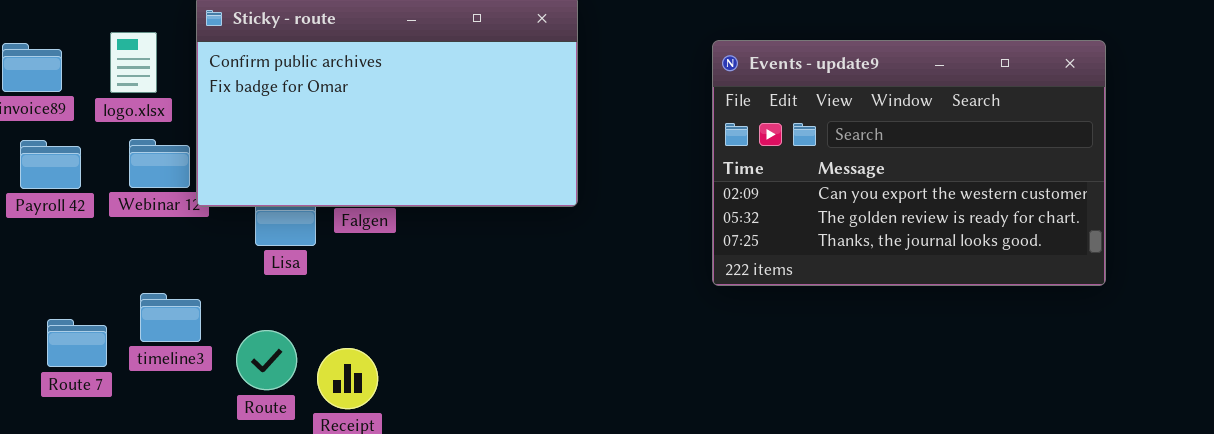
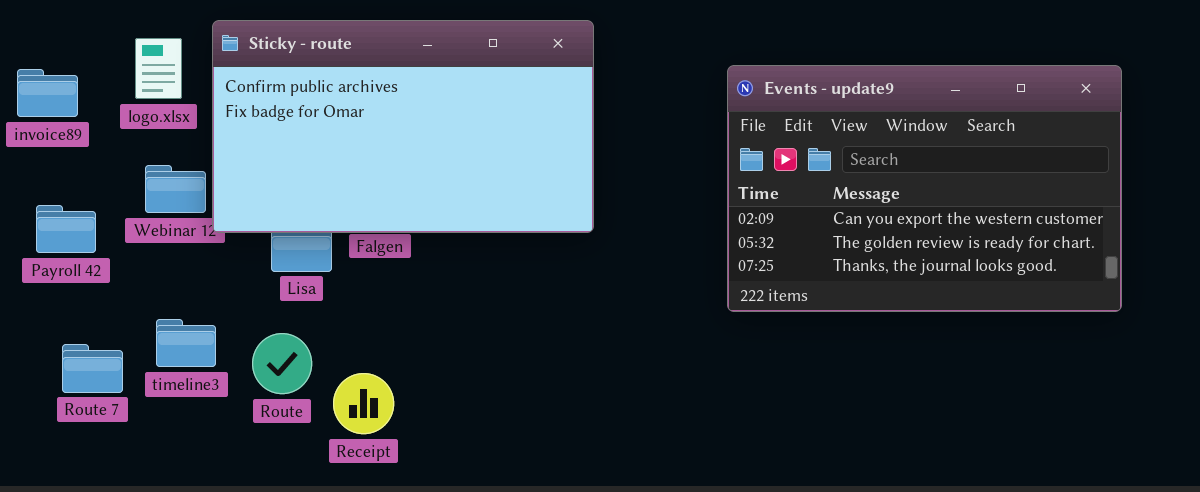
logo.xlsx: [110,32,157,93] -> [135,38,182,99], moved
Payroll 42: [20,140,81,189] -> [36,205,96,253], moved
Route: [236,330,297,390] -> [252,333,312,394], moved

